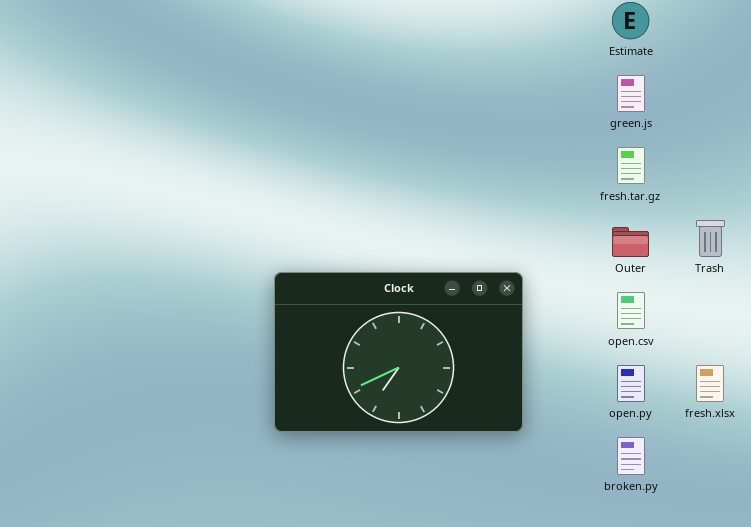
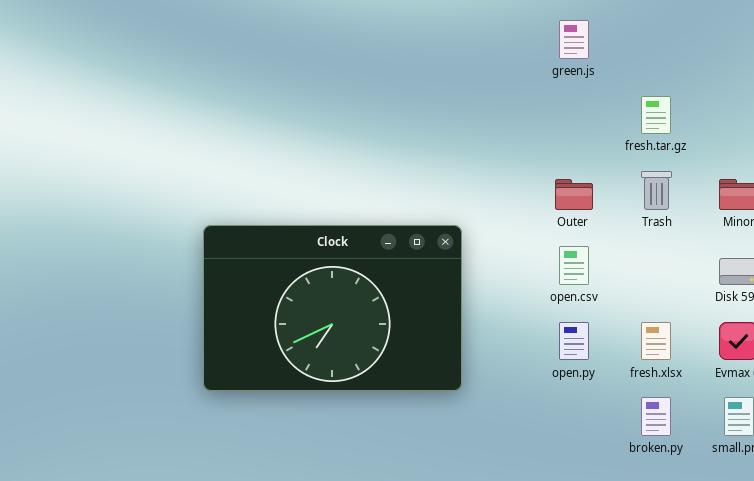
fresh.tar.gz: [617,147,645,184] -> [641,96,671,134], moved
broken.py: [617,437,645,475] -> [641,397,671,436], moved

